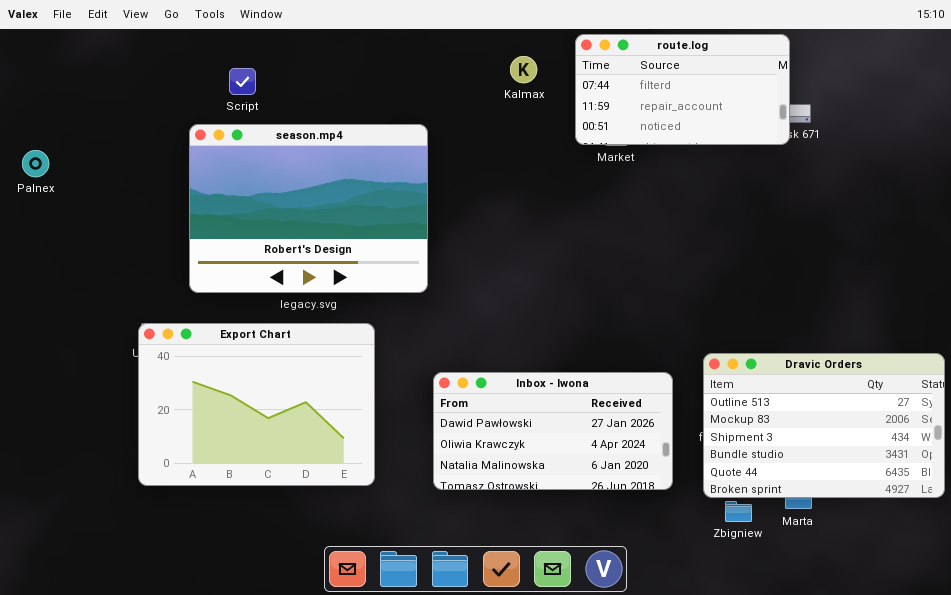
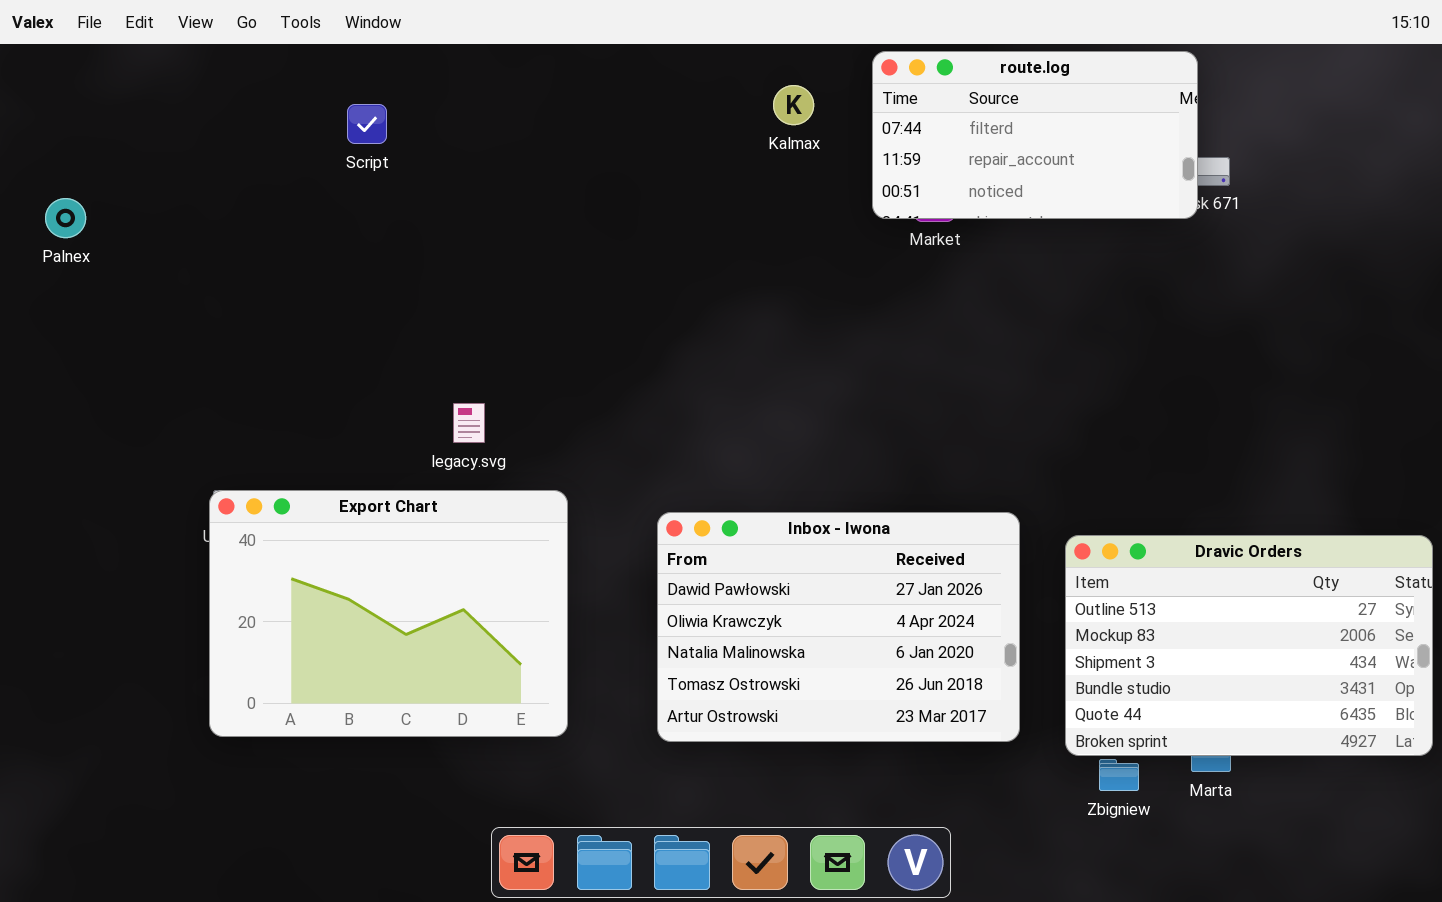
season.mp4: [189,124,428,293] -> none, closed
Palnex: [22,150,49,177] -> [45,198,86,238], moved
Inbox - Iwona: [433,372,673,490] -> [657,512,1020,742], resized

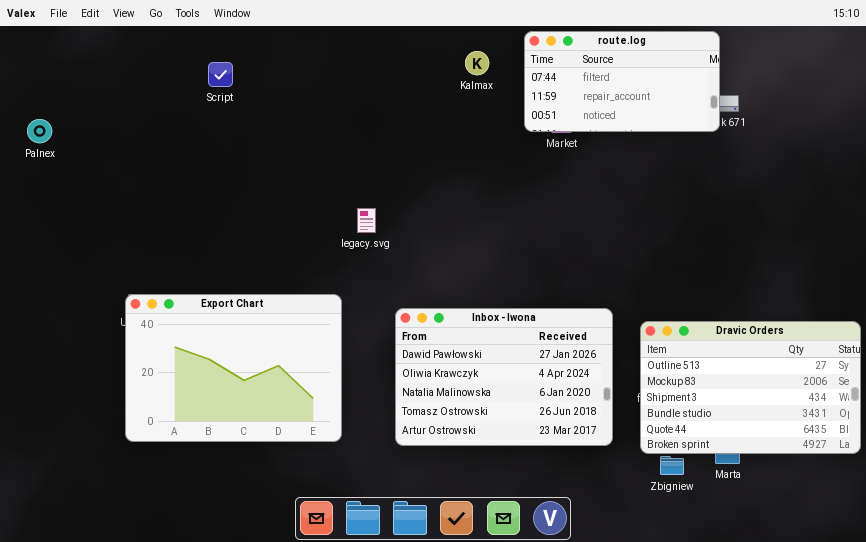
legacy.svg: [453,403,485,443] -> [357,208,376,233], moved

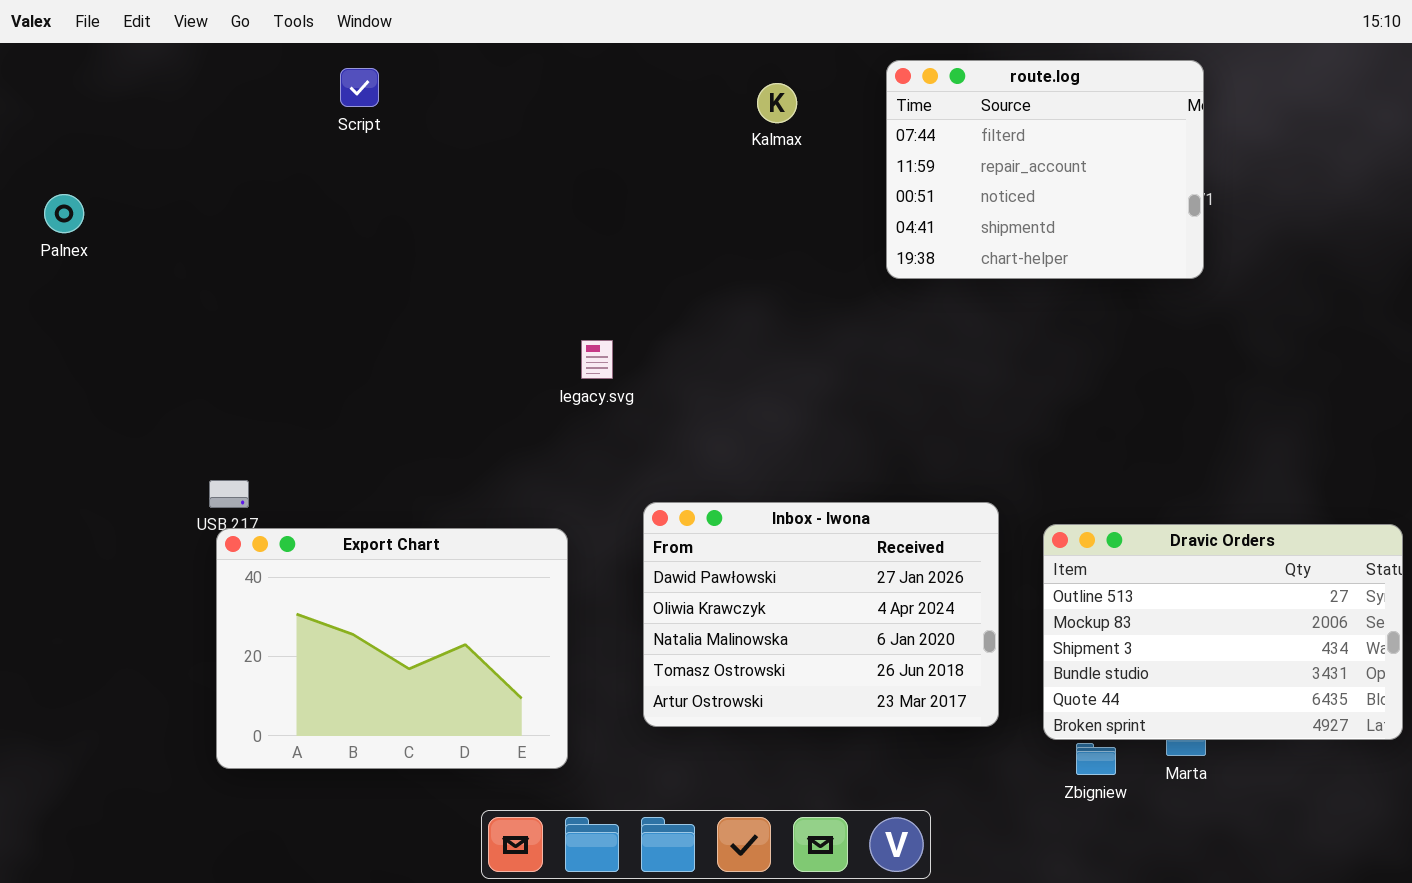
route.log: [524,31,720,132] -> [886,60,1204,279], moved, resized
Script: [208,62,233,87] -> [340,68,379,107], moved
Export Chart: [125,294,342,442] -> [216,528,568,769], moved

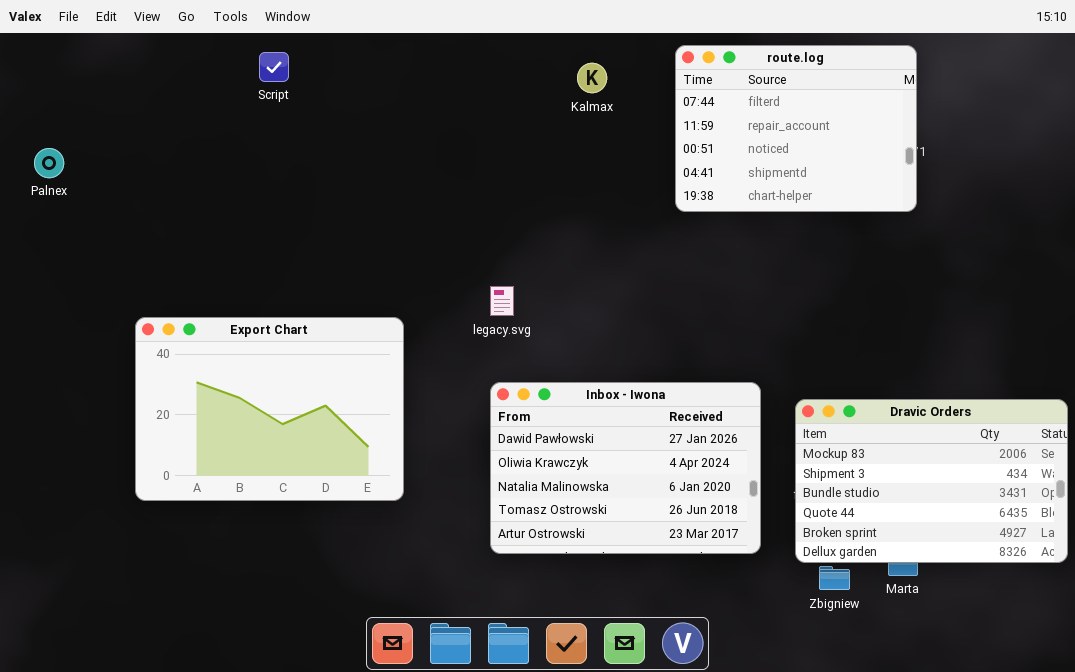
legacy.svg: [581,340,613,379] -> [490,286,514,316], moved
Dravic Orders: [1043,524,1403,740] -> [795,399,1068,563], scrolled down 1 row
Export Chart: [216,528,568,769] -> [135,317,404,501], moved

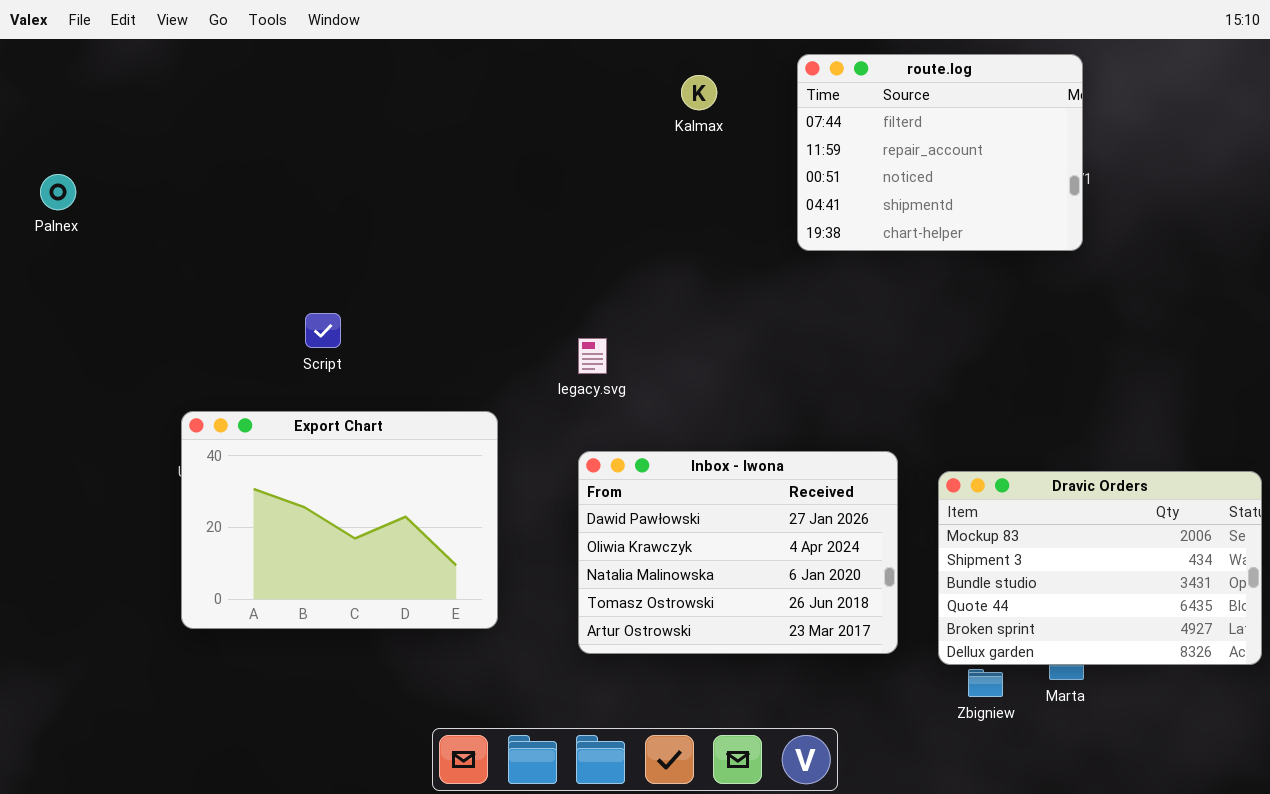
Script: [259,52,289,82] -> [305,313,341,348], moved
Export Chart: [135,317,404,501] -> [181,411,498,629], moved

